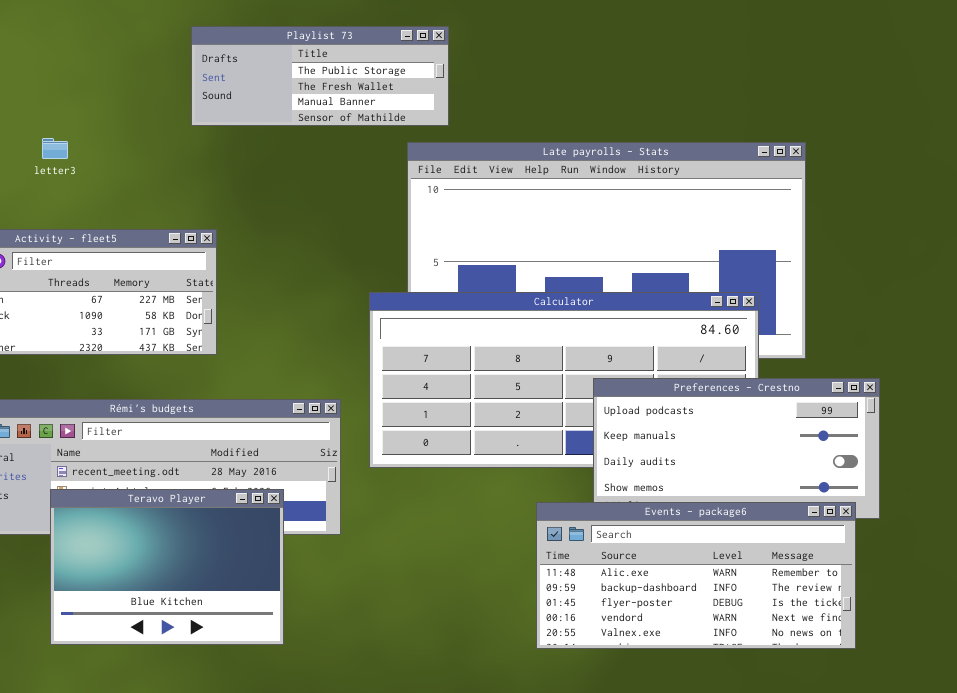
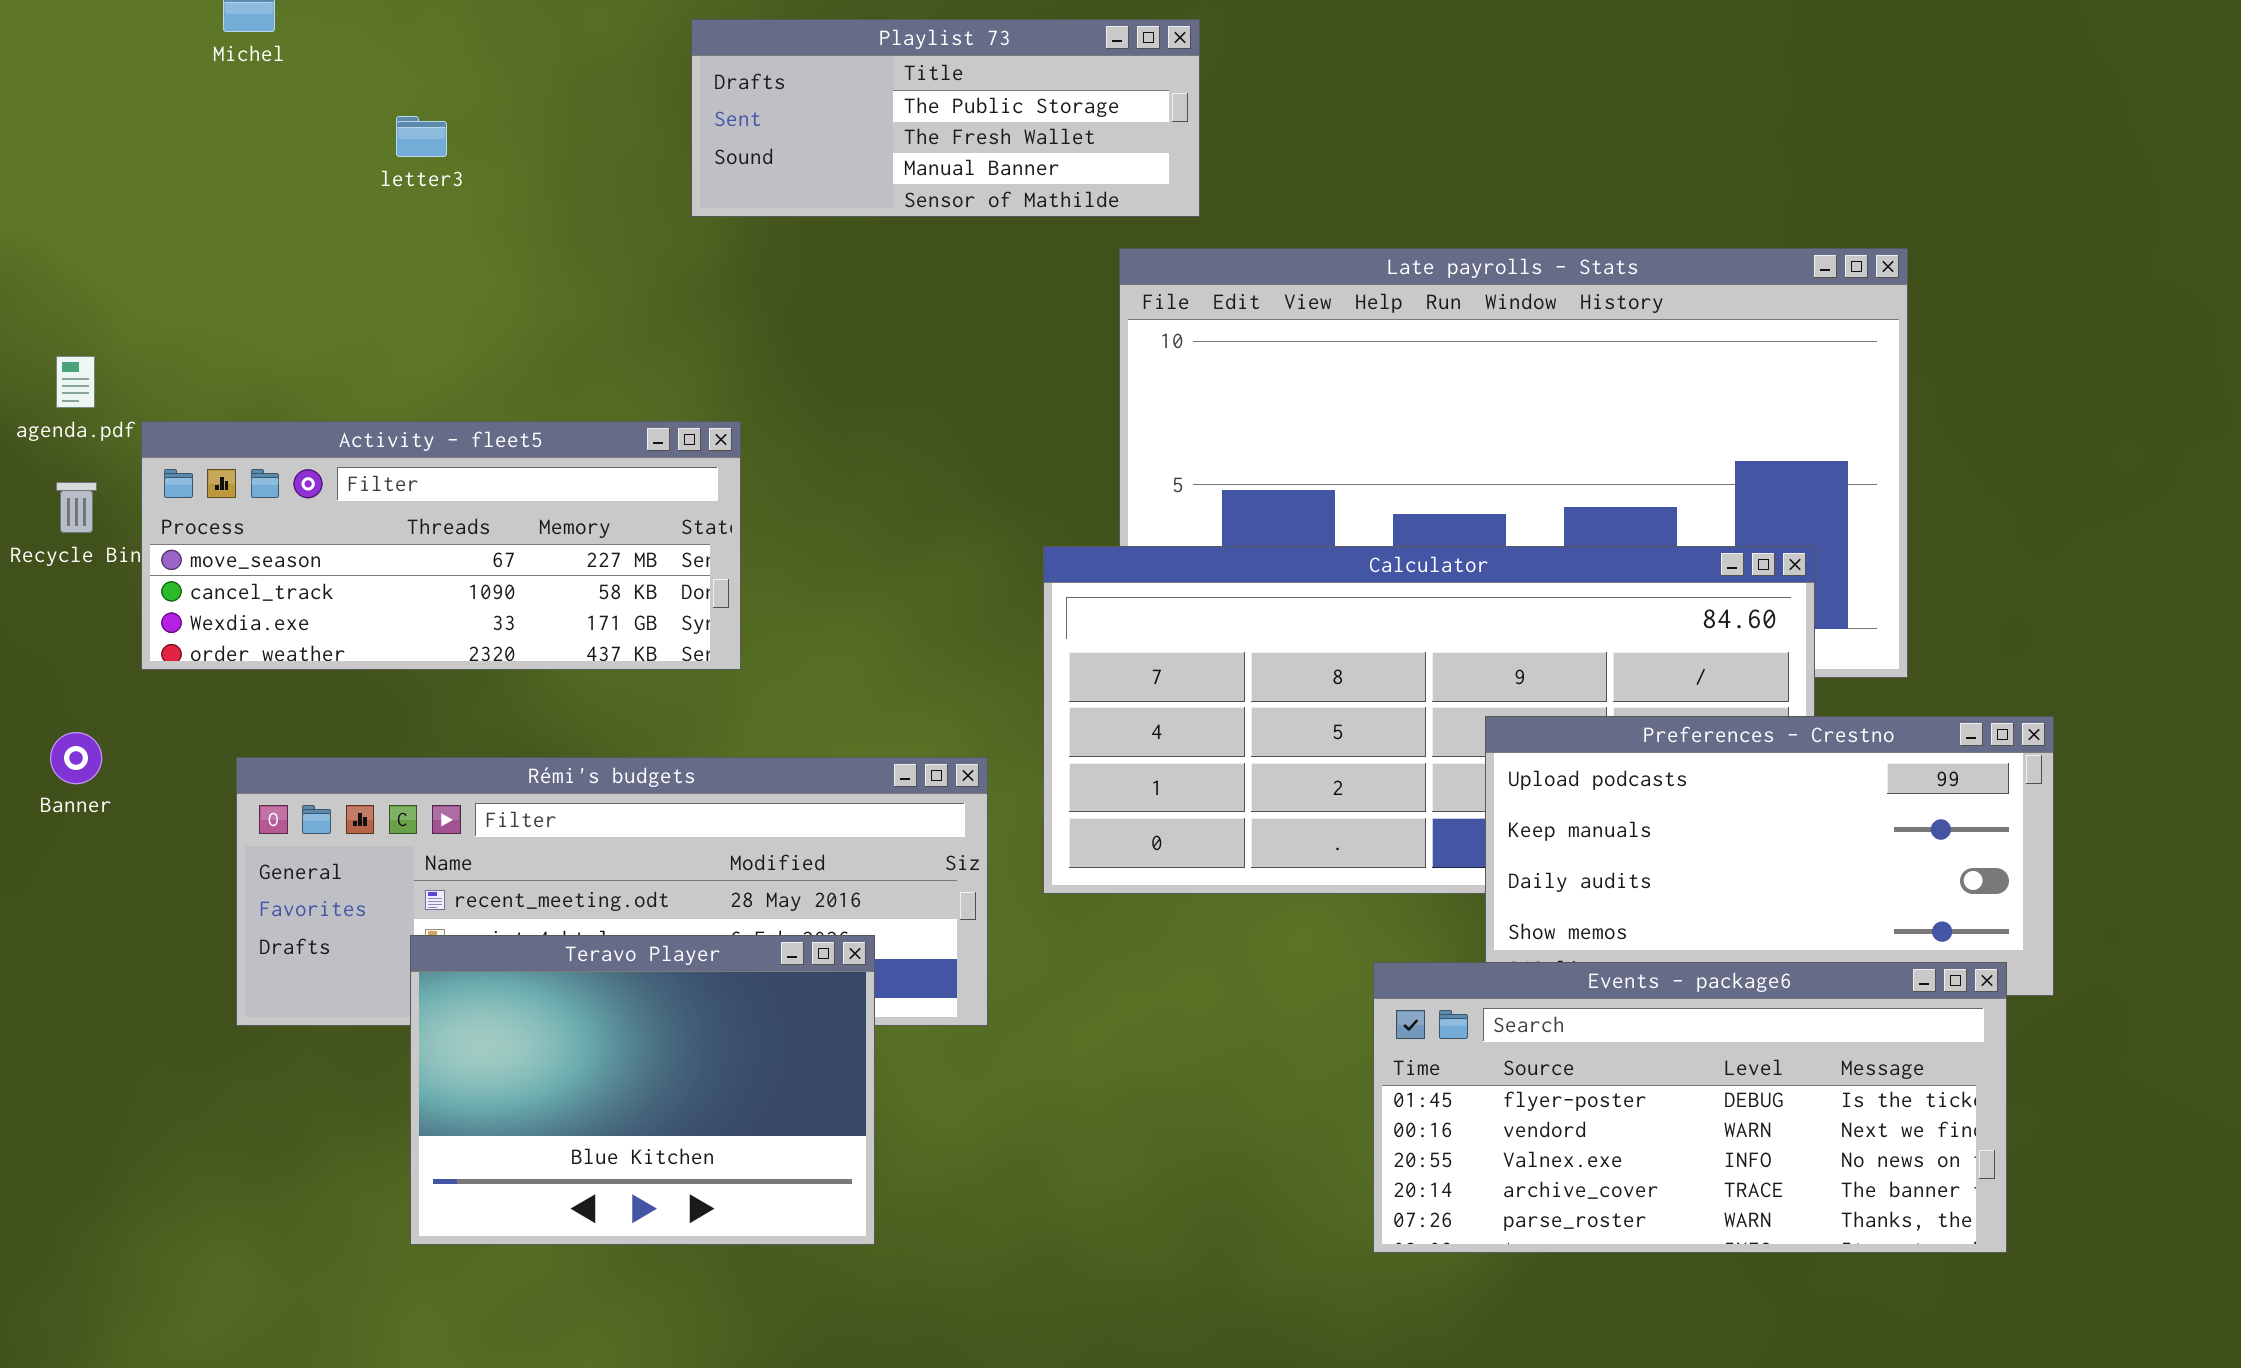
letter3: [42,138,68,159] -> [396,116,447,157], moved
Events - package6: [536,502,856,649] -> [1373,962,2007,1253], scrolled down 2 rows

